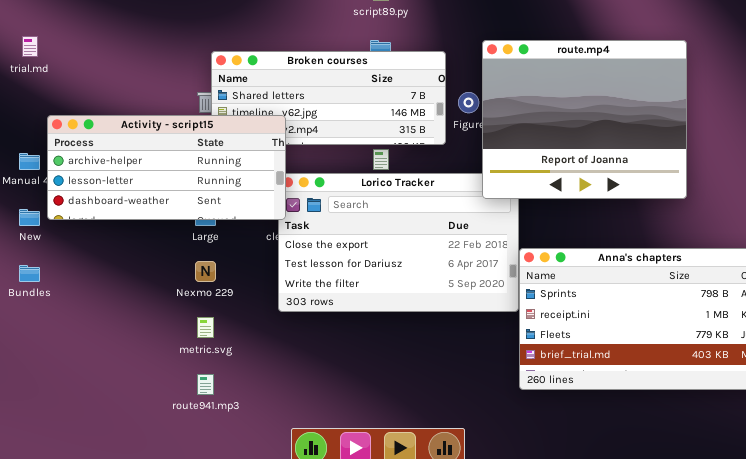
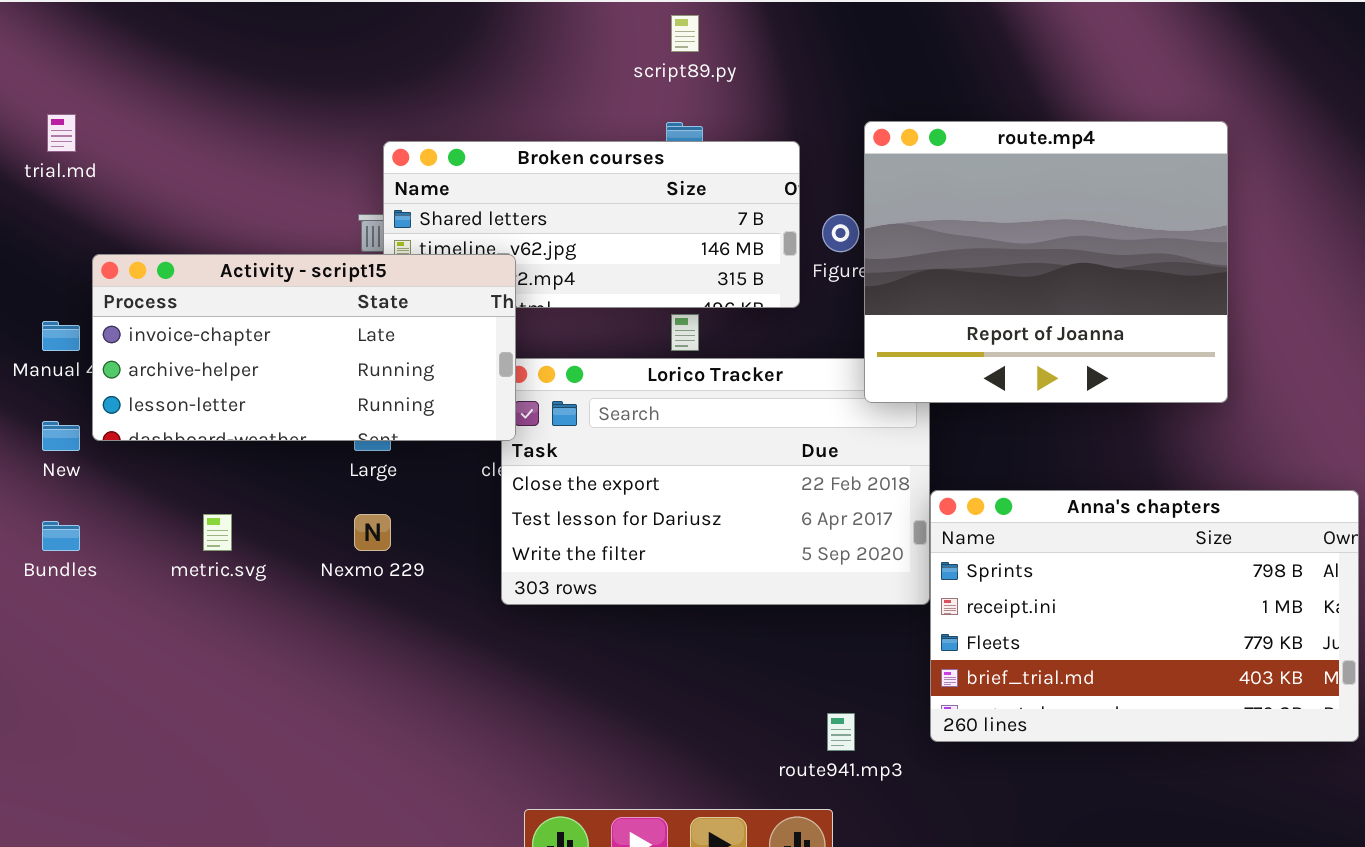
Activity - script15: [47,115,286,220] -> [92,254,516,441], scrolled up 1 row
metric.svg: [197,317,214,338] -> [203,514,232,551], moved
route941.mp3: [197,374,214,395] -> [827,713,855,751], moved

